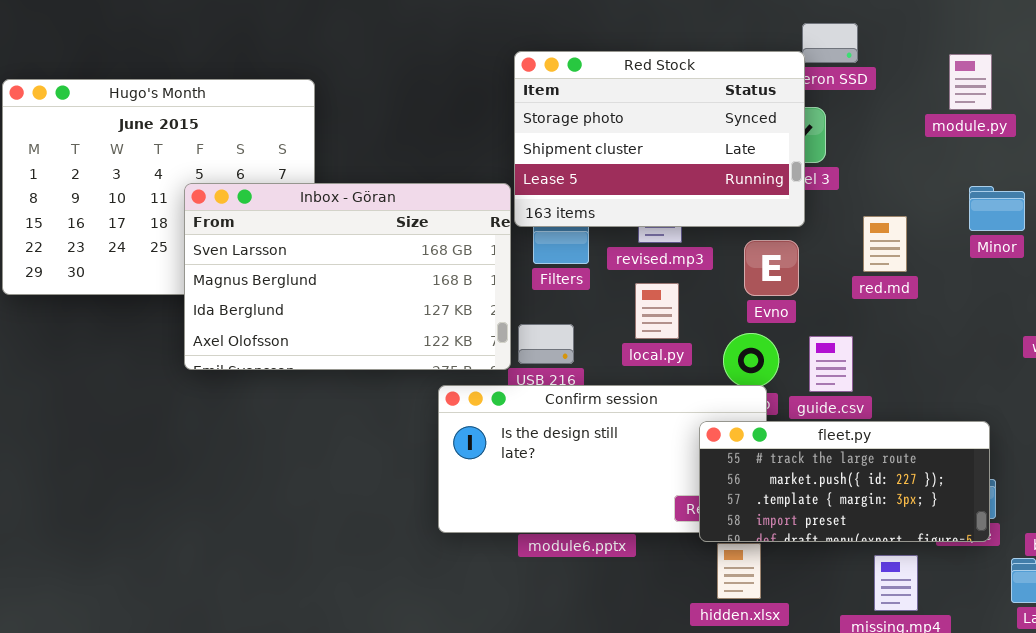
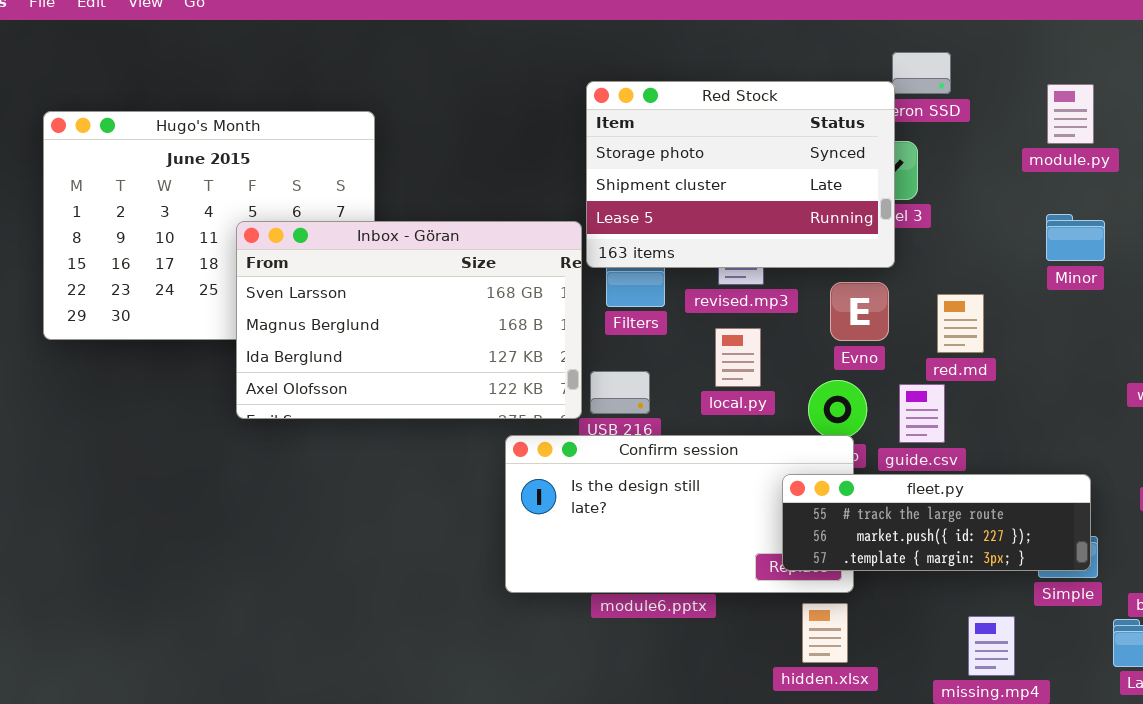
Minor: [969,186,1025,231] -> [1046,214,1105,261], moved
red.md: [863,216,907,272] -> [937,294,984,353], moved
fleet.py: [699,421,990,542] -> [782,474,1091,571], resized

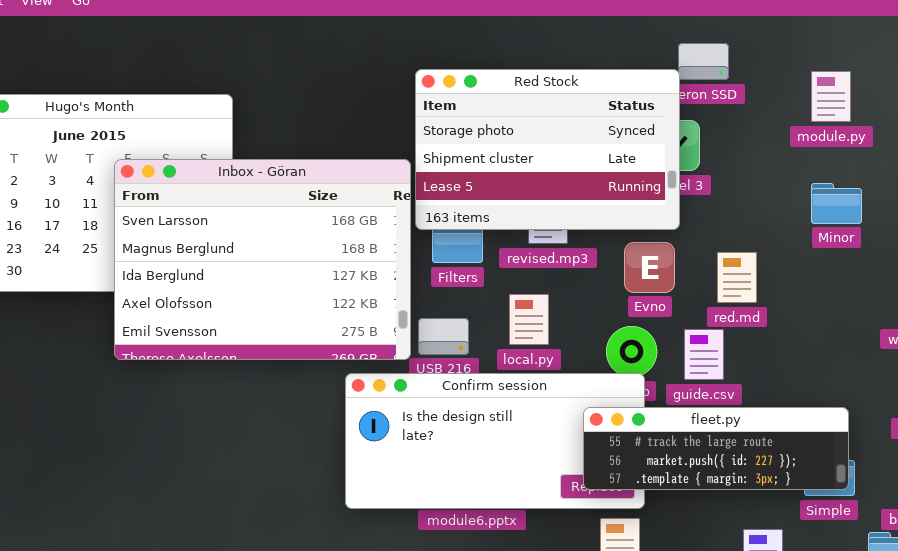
Inbox - Göran: [236,221,582,419] -> [114,159,411,360], resized
local.py: [715,328,761,387] -> [509,294,549,345], moved

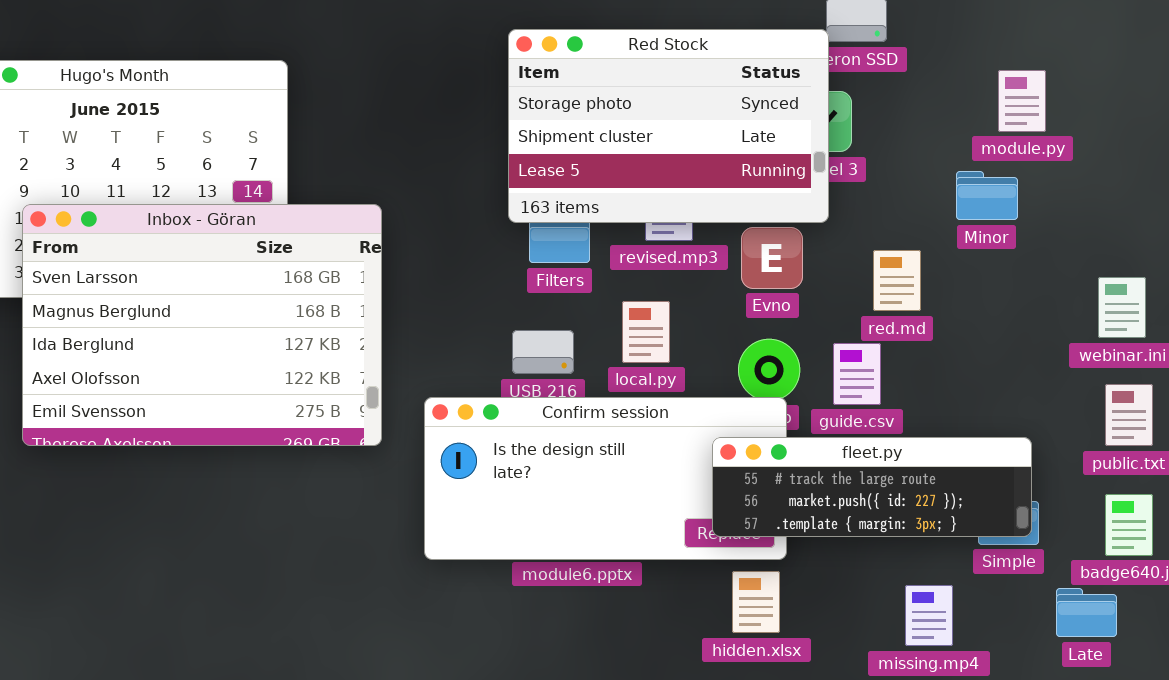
module.py: [811,71,851,122] -> [998,70,1046,132], moved
Inbox - Göran: [114,159,411,360] -> [22,204,382,446], moved
Minor: [811,183,862,224] -> [956,171,1018,220], moved
Evno: [624,242,675,293] -> [741,227,803,289], moved

